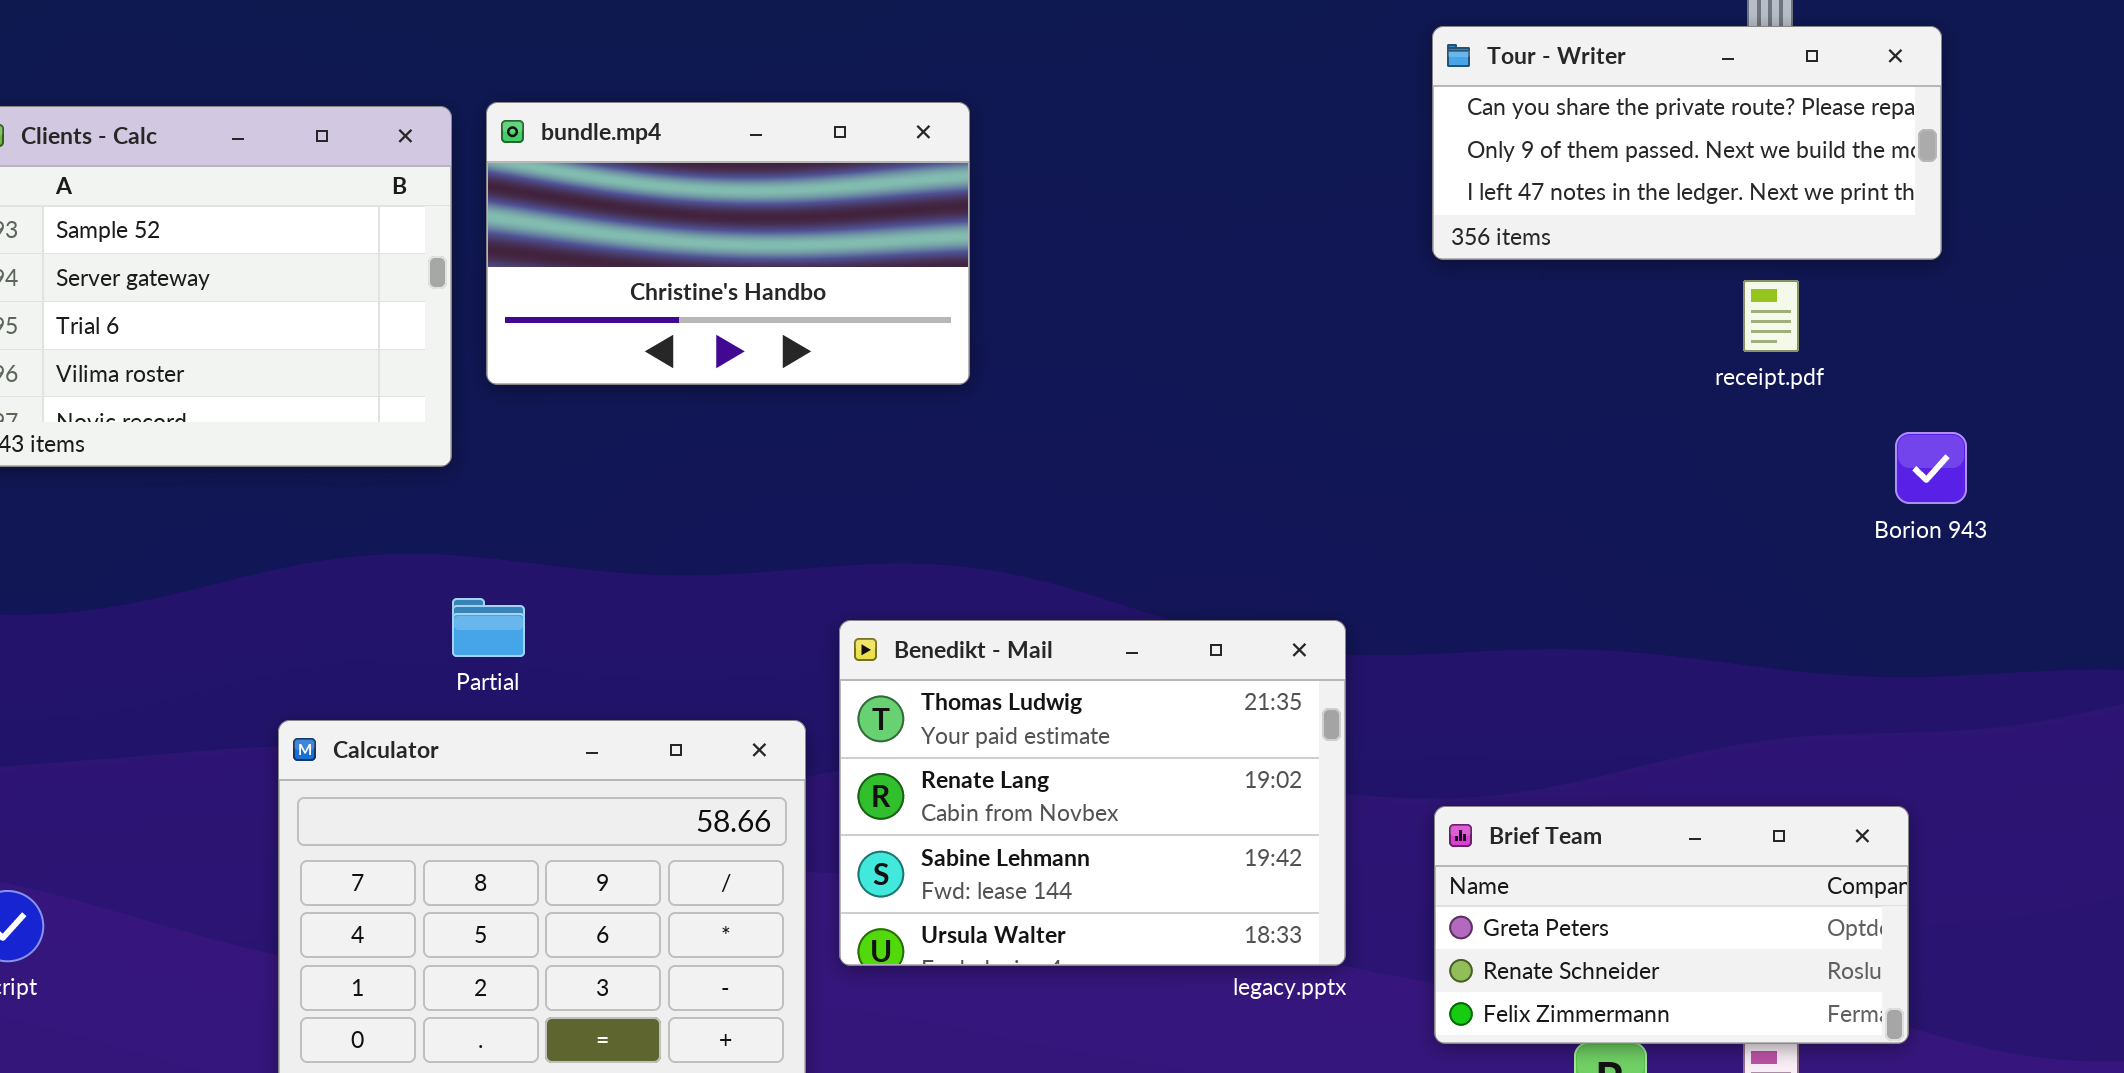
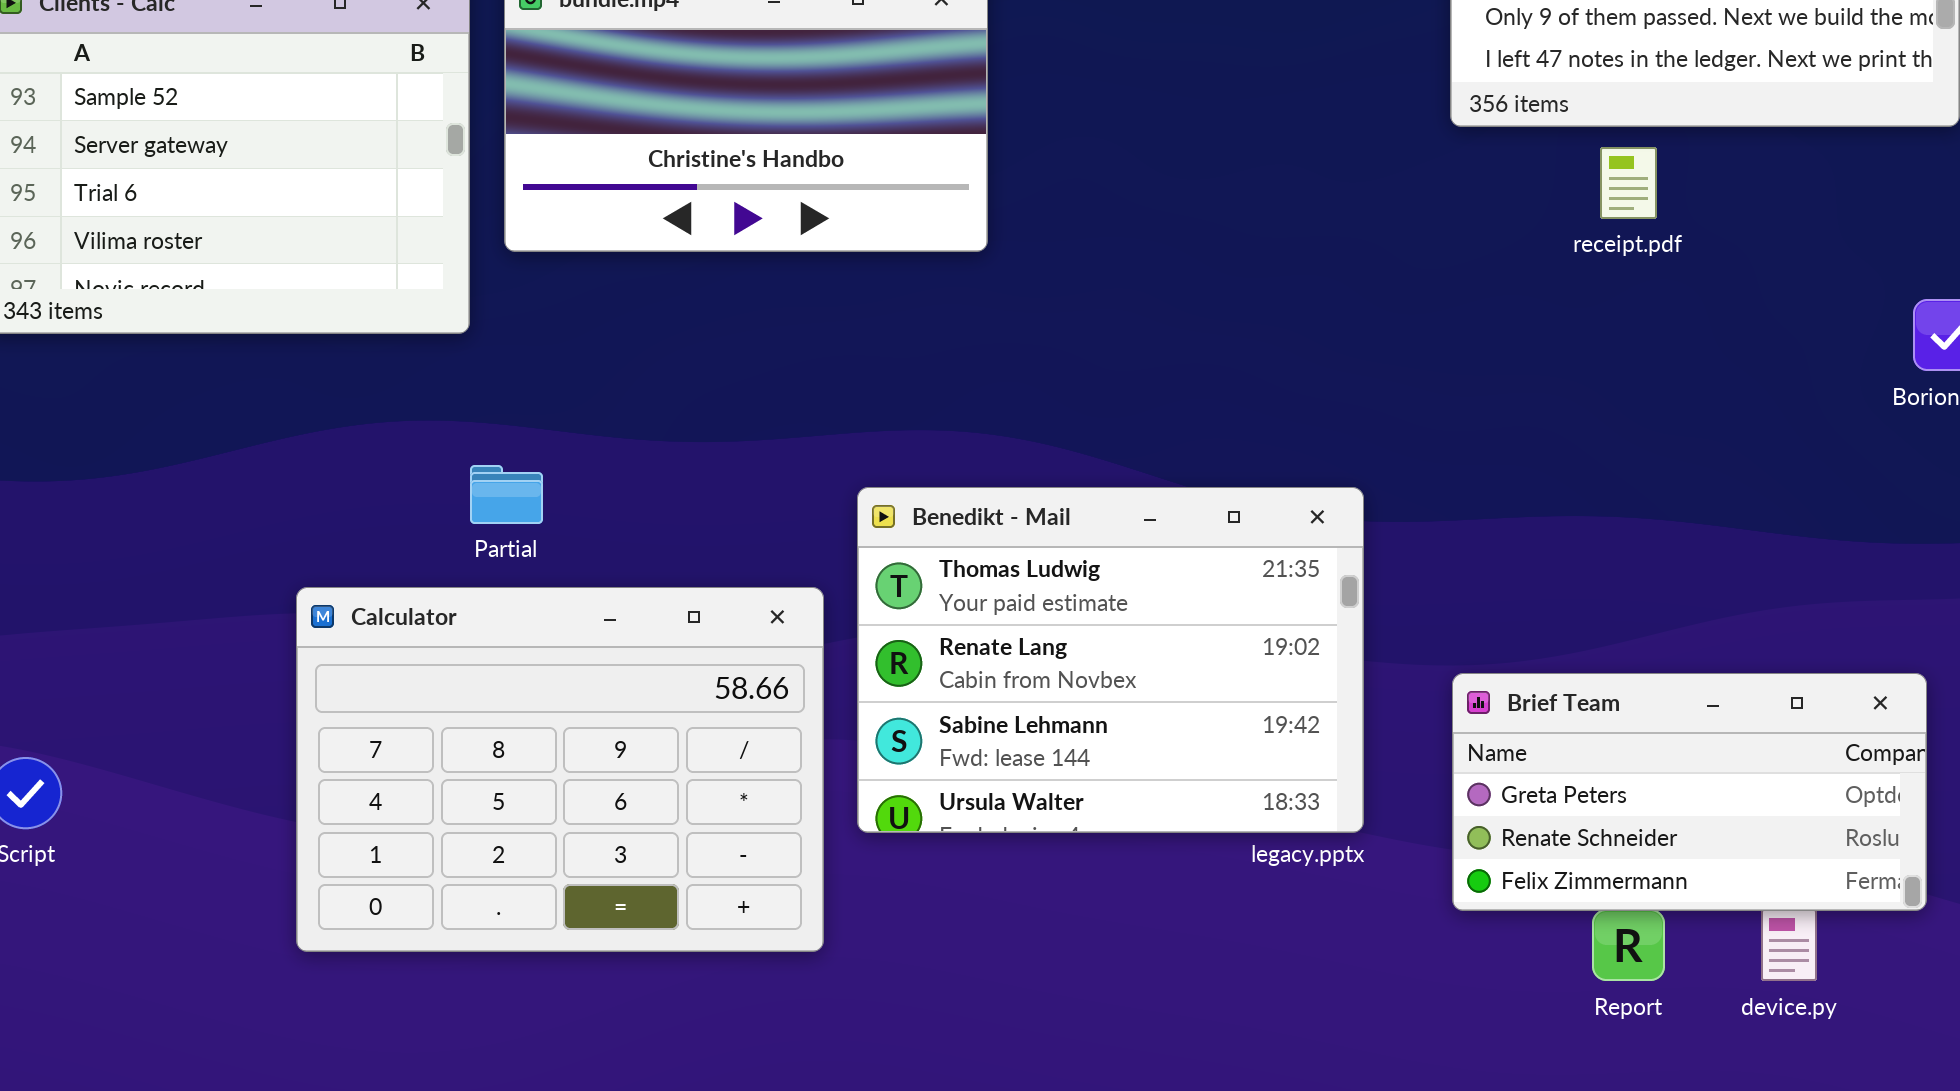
receipt.pdf: [1743,280,1799,352] -> [1600,147,1657,219], moved

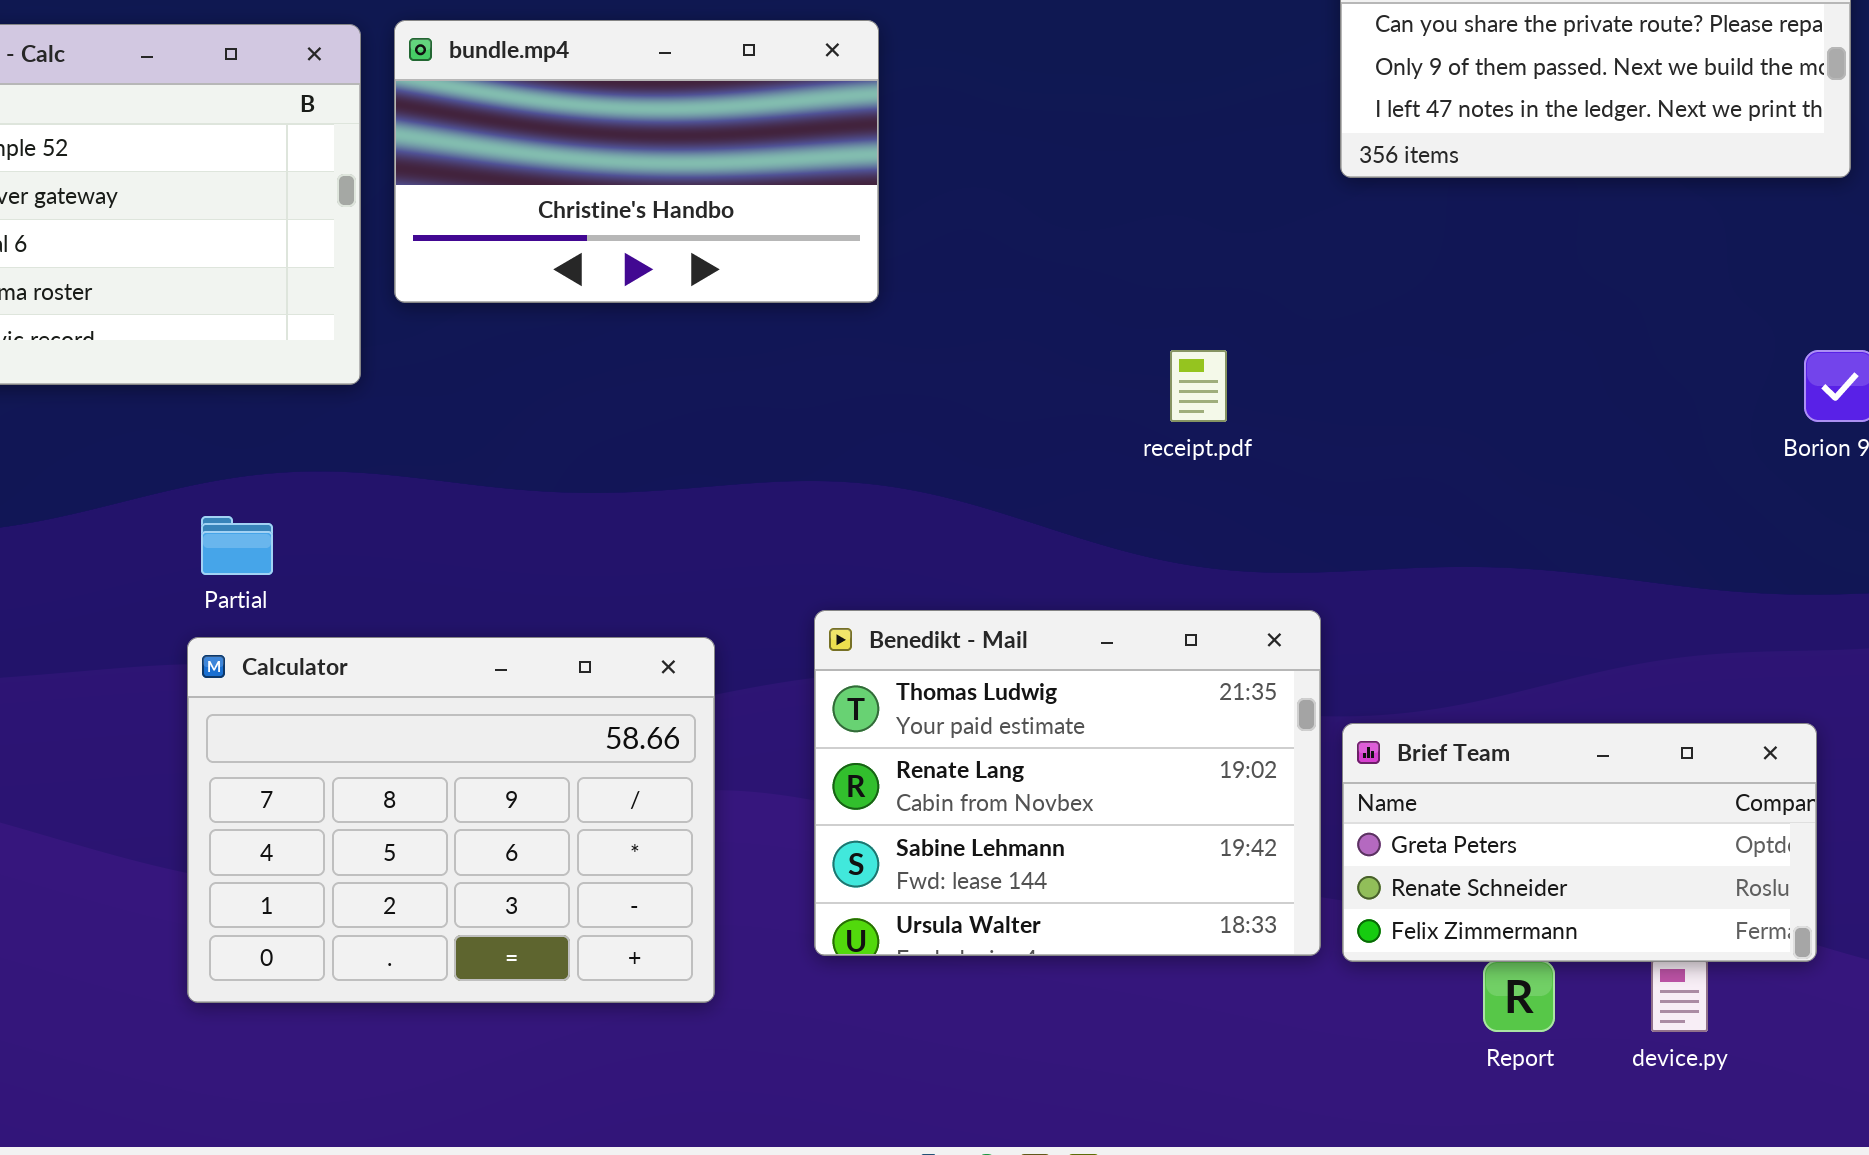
receipt.pdf: [1600,147,1657,219] -> [1170,350,1227,422], moved
Partial: [470,465,543,524] -> [201,516,273,575], moved
Benedikt - Mail: [857,487,1364,833] -> [814,610,1321,956], moved

